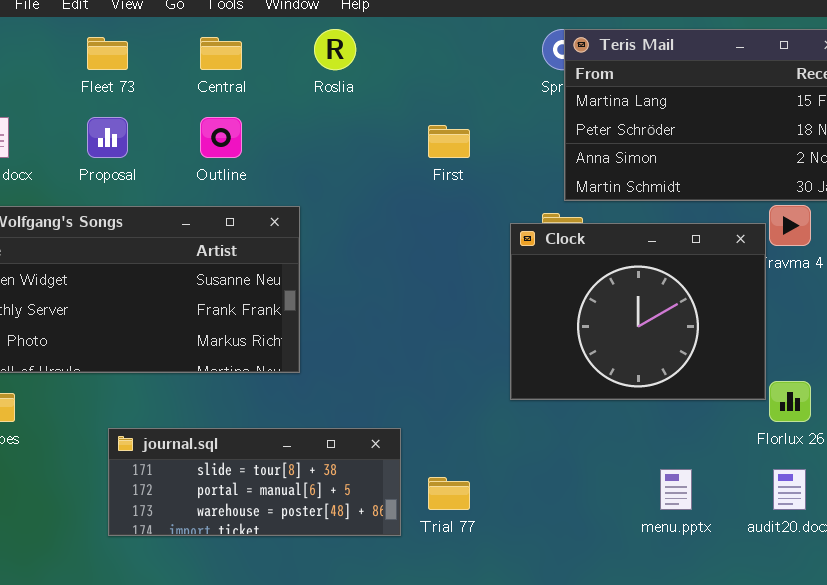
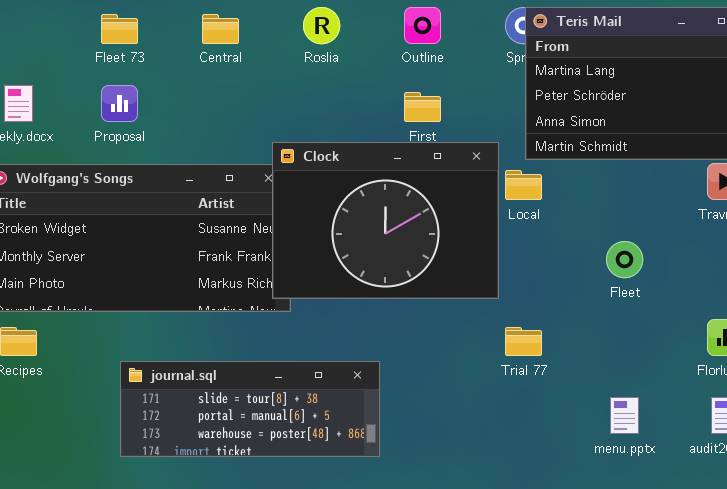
Outline: [200,117,242,158] -> [404,7,441,44], moved
Clock: [510,223,766,400] -> [272,142,499,299], moved
Trial 77: [428,477,470,510] -> [505,327,542,356], moved

